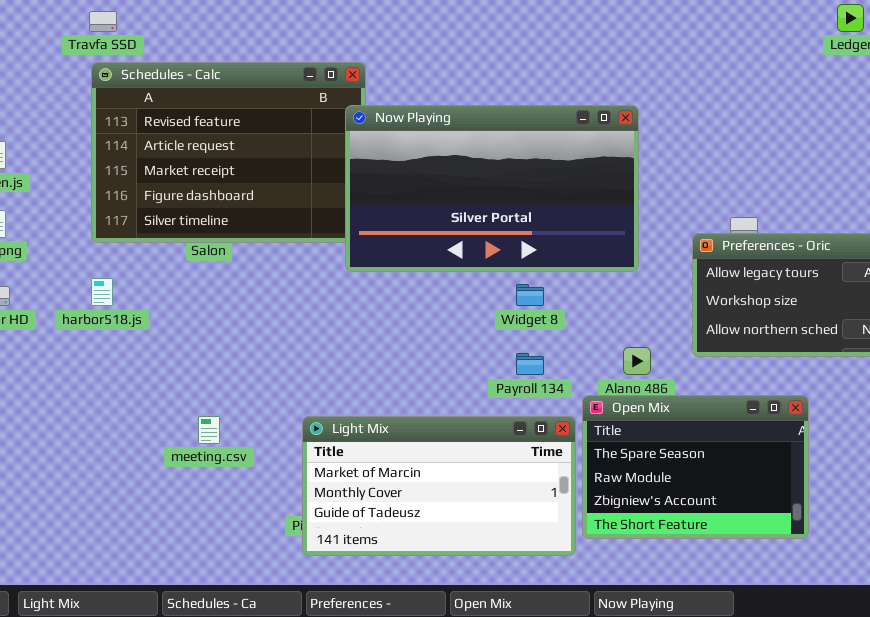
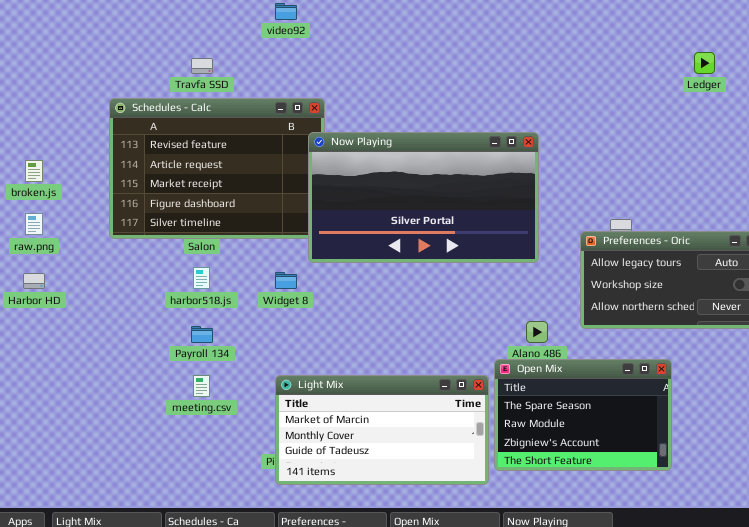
Travfa SSD: [89,11,117,32] -> [191,58,213,74], moved
harbor518.js: [91,278,113,306] -> [193,267,210,289], moved
Widget 8: [516,284,544,306] -> [275,272,297,289], moved
Payroll 134: [516,353,544,375] -> [191,326,213,343], moved

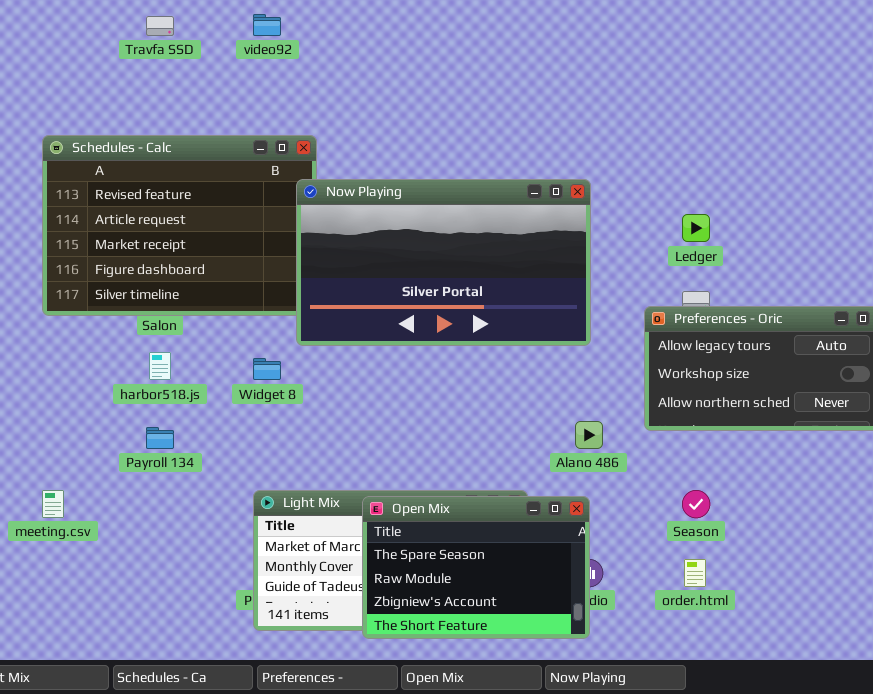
Ledger: [694,52,715,74] -> [682,214,710,242], moved
Travfa SSD: [191,58,213,74] -> [146,16,174,36], moved
Open Mix: [494,359,672,471] -> [362,496,590,639], moved
meeting.csv: [193,375,210,397] -> [42,490,64,518], moved

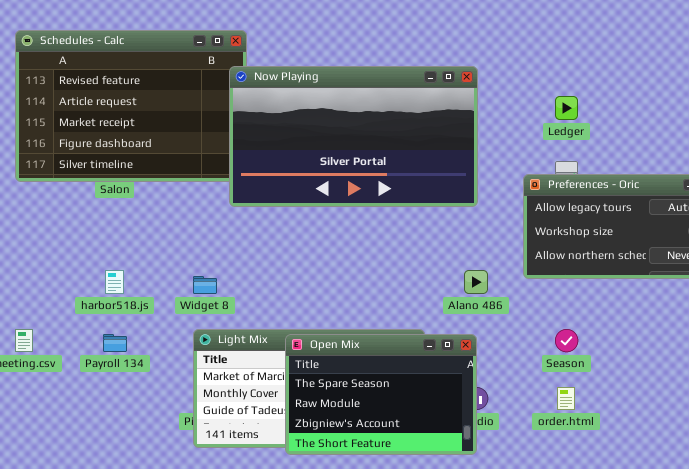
harbor518.js: [149,352,171,380] -> [105,270,124,294], moved
Widget 8: [253,358,281,380] -> [193,276,217,294], moved
Payroll 134: [146,427,174,449] -> [103,334,127,352], moved

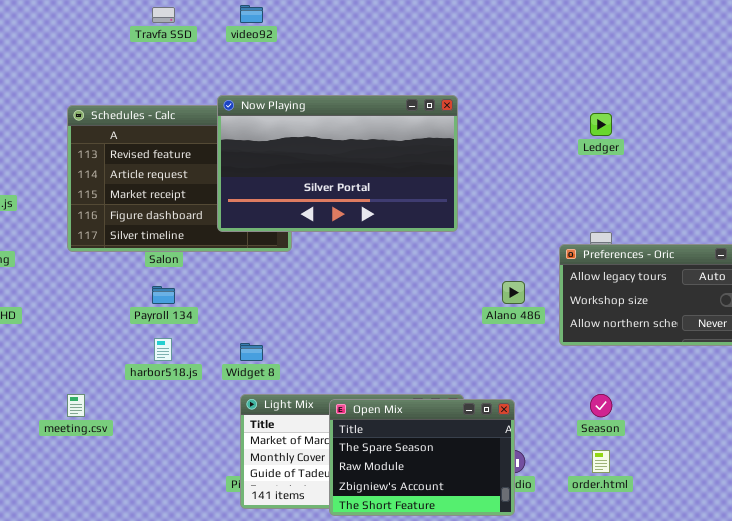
Now Playing: [229,66,478,207] -> [217,95,458,232], moved
Ledger: [555,96,578,120] -> [590,113,612,136], moved
Alano 486: [464,270,488,294] -> [502,281,525,304], moved
Payroll 134: [103,334,127,352] -> [152,286,175,304], moved

